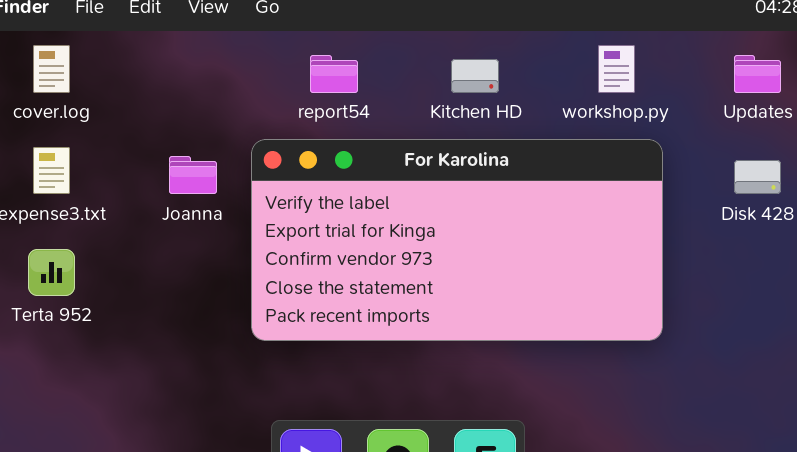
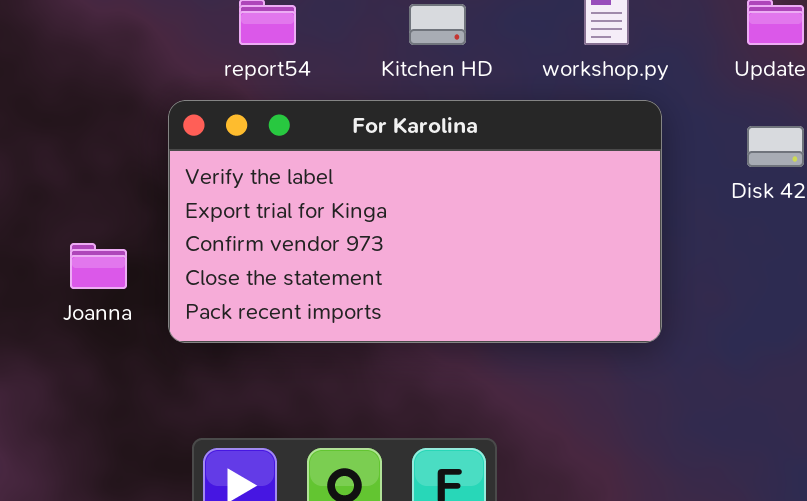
Joanna: [169,156,217,194] -> [70,243,127,289], moved

